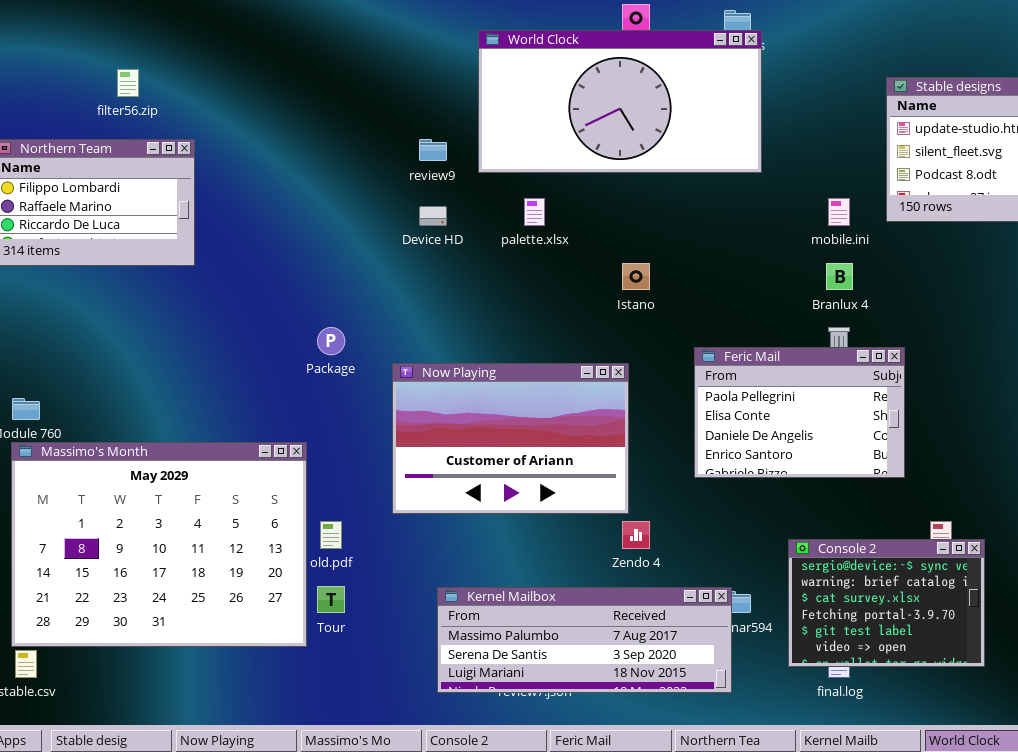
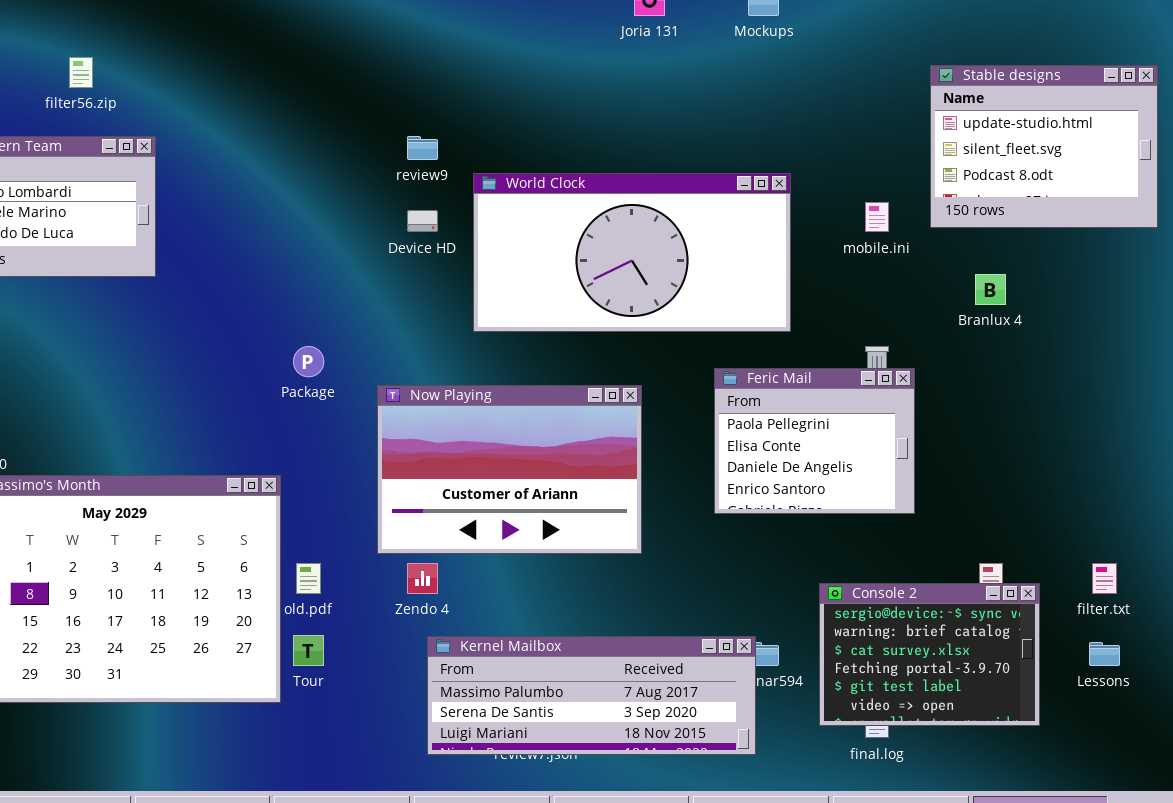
World Clock: [478,30,762,173] -> [473,173,791,332], moved
Branlux 4: [826,263,853,290] -> [975,274,1006,305], moved
Feric Mail: [694,347,905,478] -> [714,368,915,514], resized
Zendo 4: [622,521,650,549] -> [407,563,438,594], moved

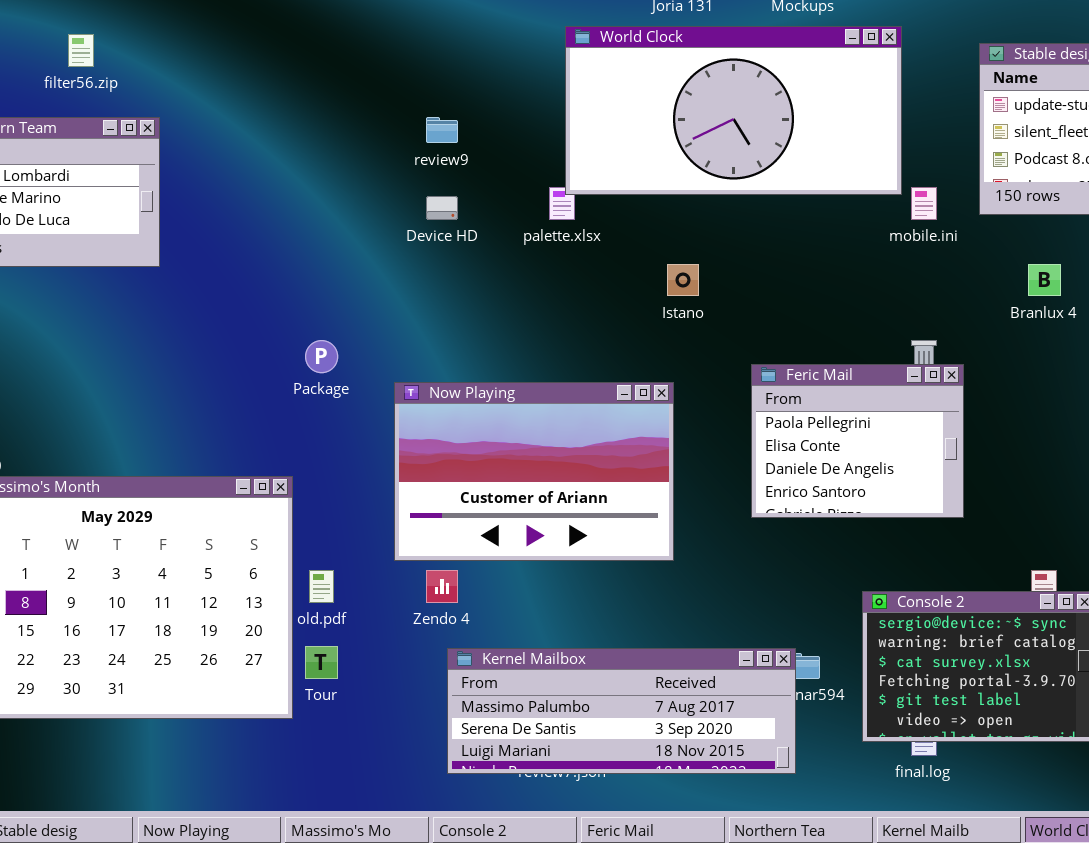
World Clock: [473,173,791,332] -> [565,26,902,195], moved

